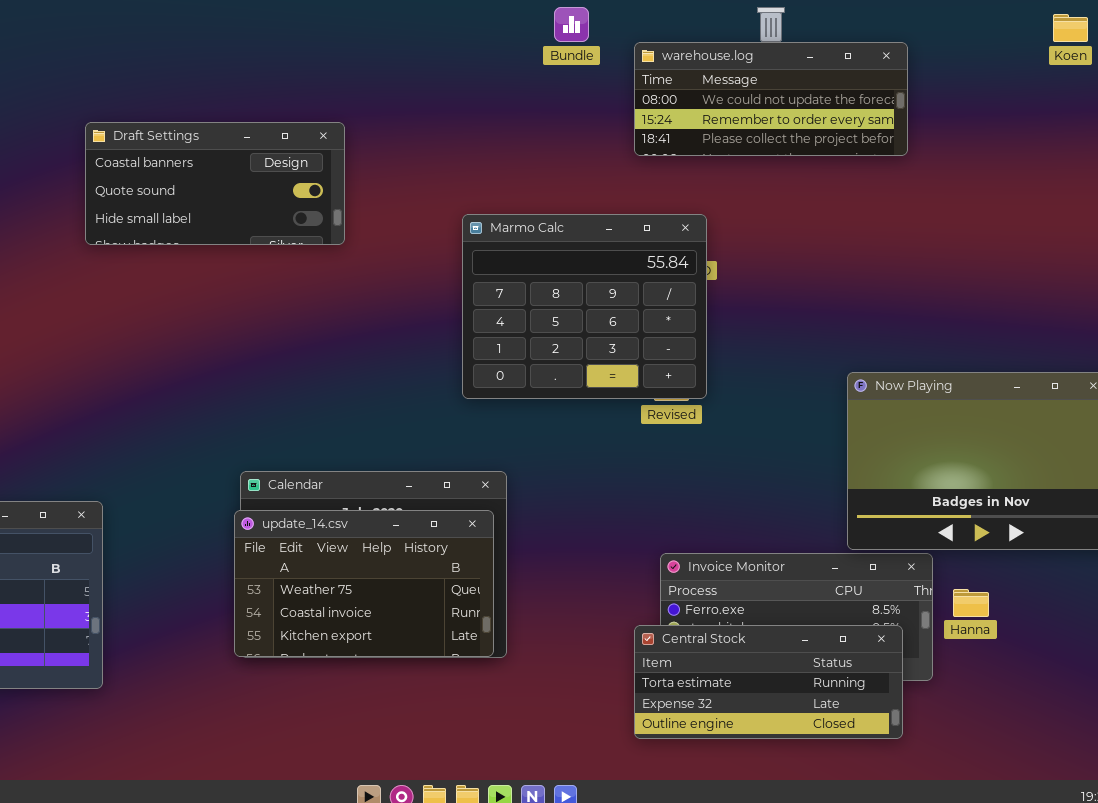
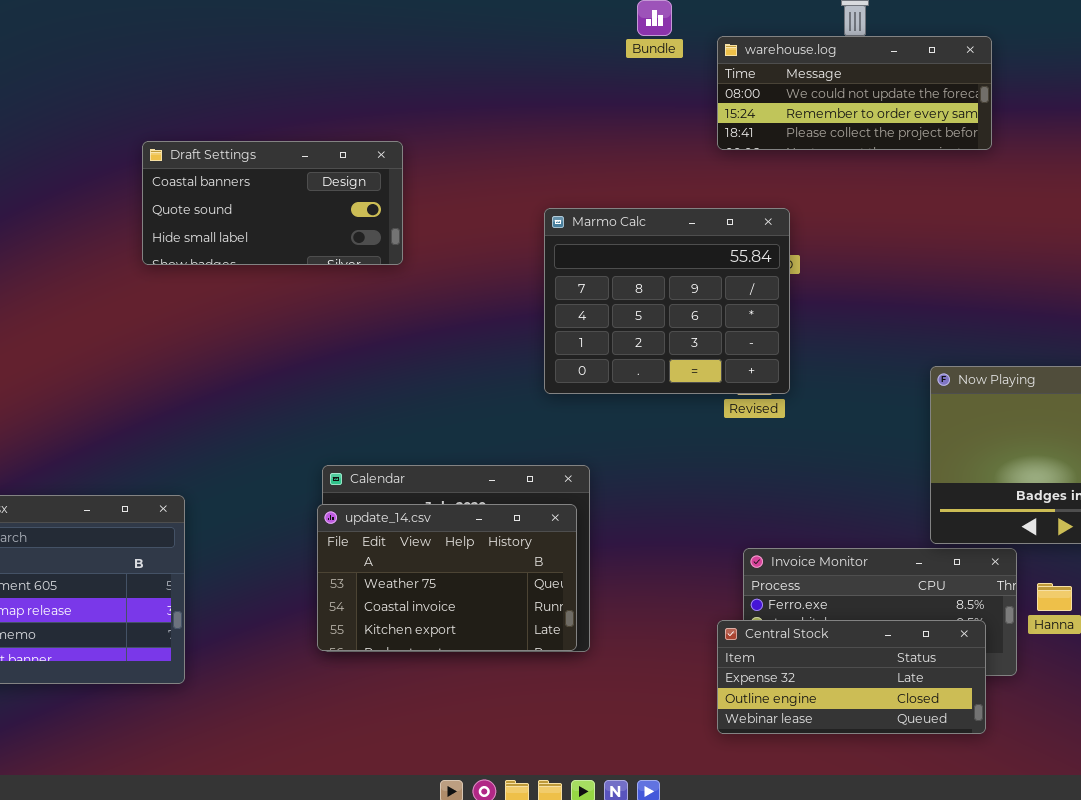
Draft Settings: [85,122,345,245] -> [142,141,403,265], moved
Central Stock: [634,625,903,739] -> [717,620,986,734], scrolled down 1 row

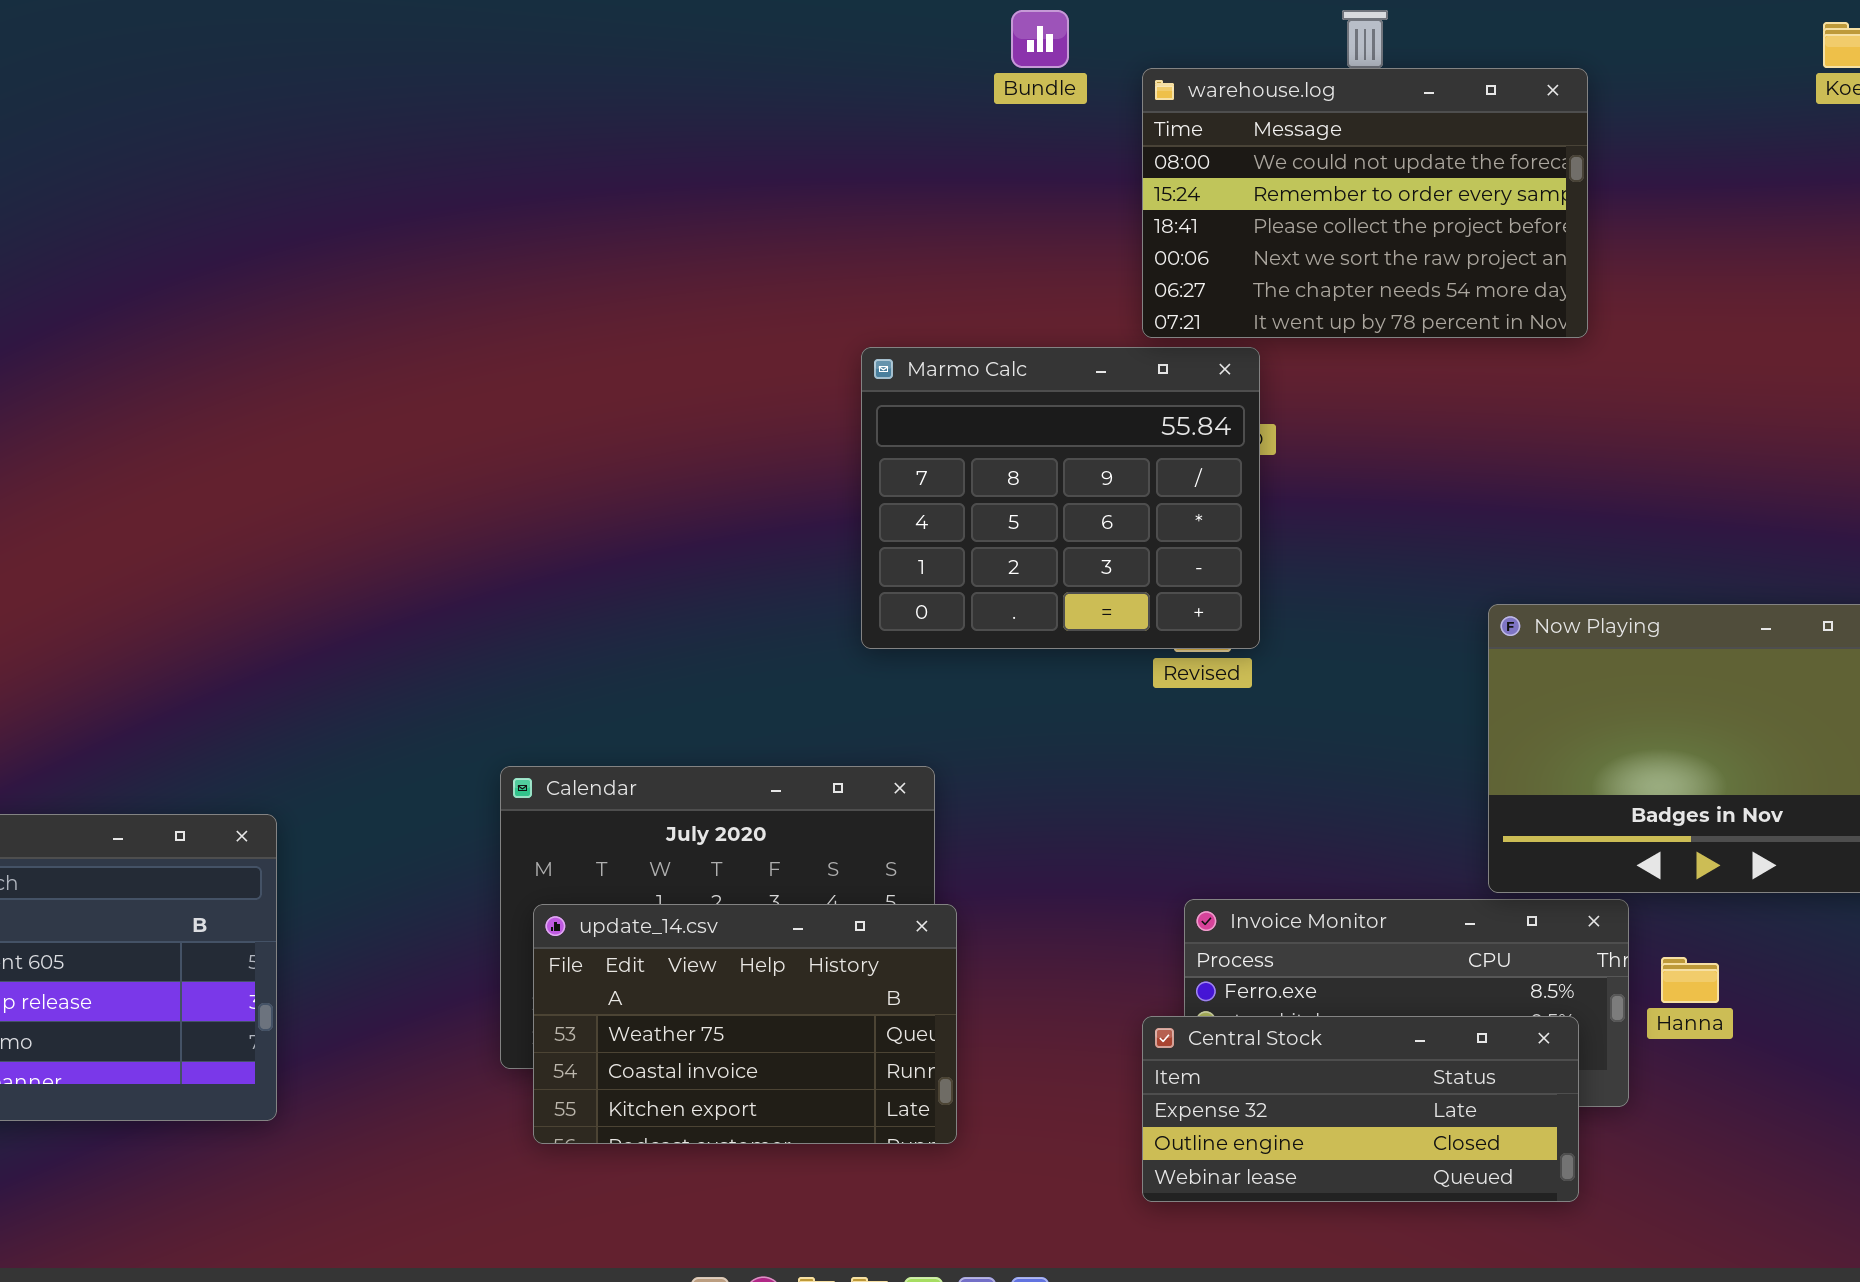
warehouse.log: [717,36,992,150] -> [1142,68,1588,338], resized
Draft Settings: [142,141,403,265] -> none, closed
update_14.csv: [317,504,577,651] -> [533,904,957,1144], moved

